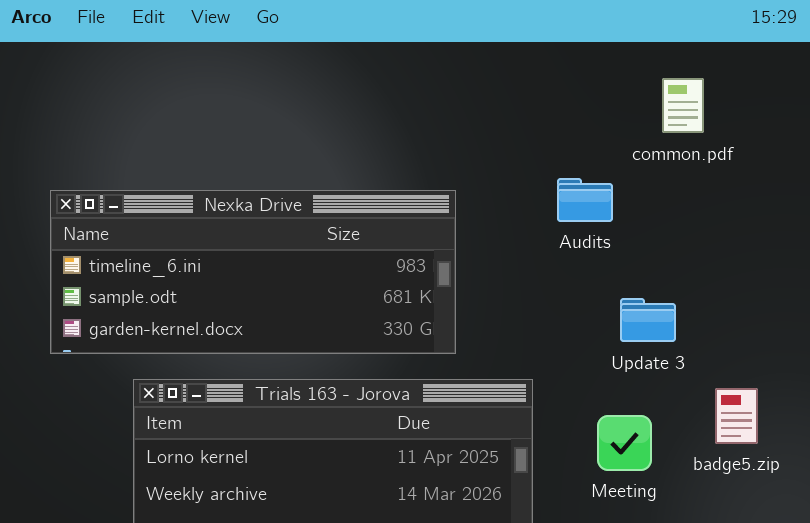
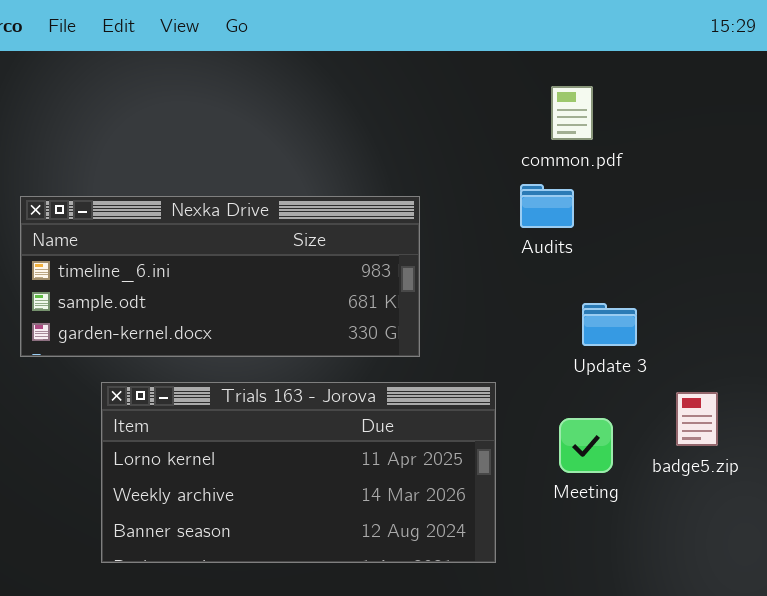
common.pdf: [662,78,704,133] -> [551,86,593,140], moved

